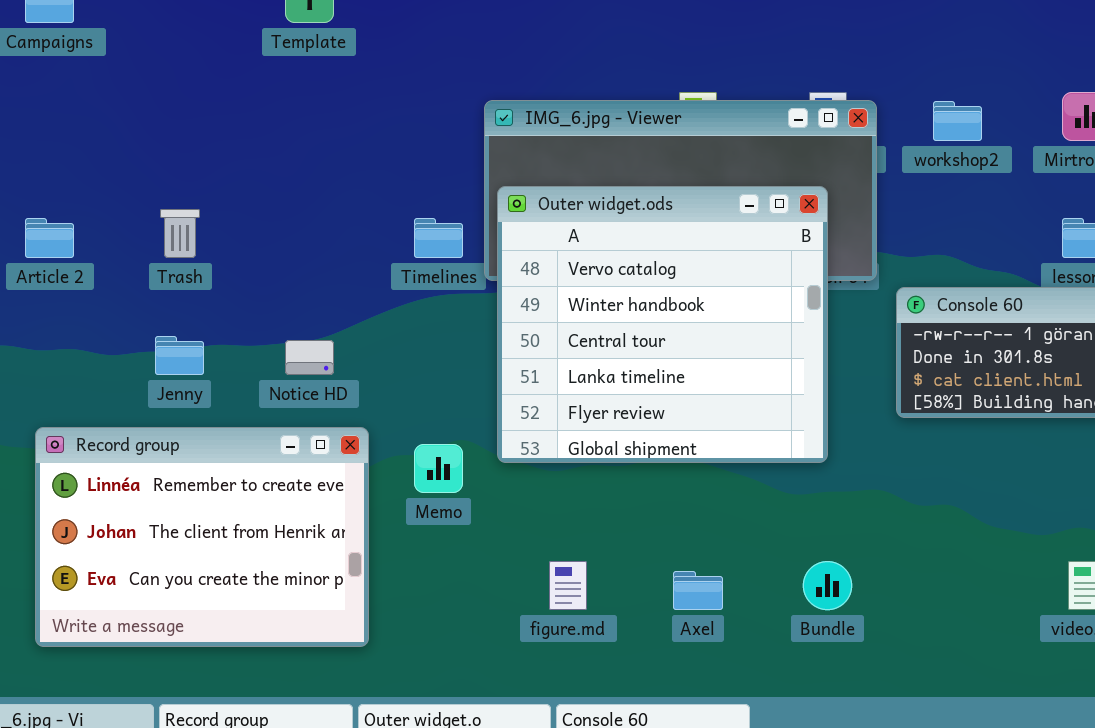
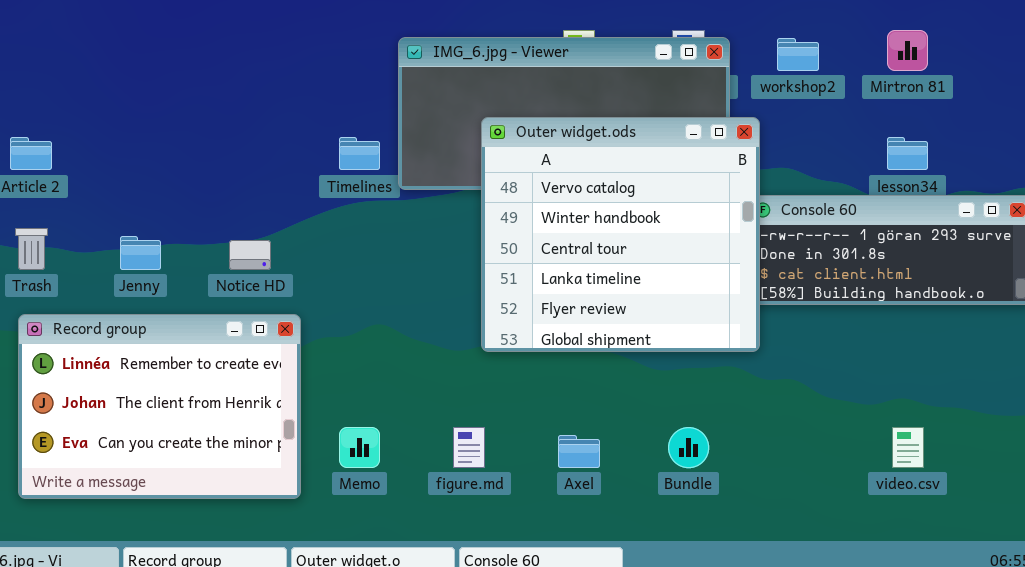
Outer widget.ods: [497,186,828,463] -> [481,117,760,352], moved
Trash: [160,209,200,258] -> [15,228,48,270], moved
Memo: [414,444,463,493] -> [339,427,380,468], moved

